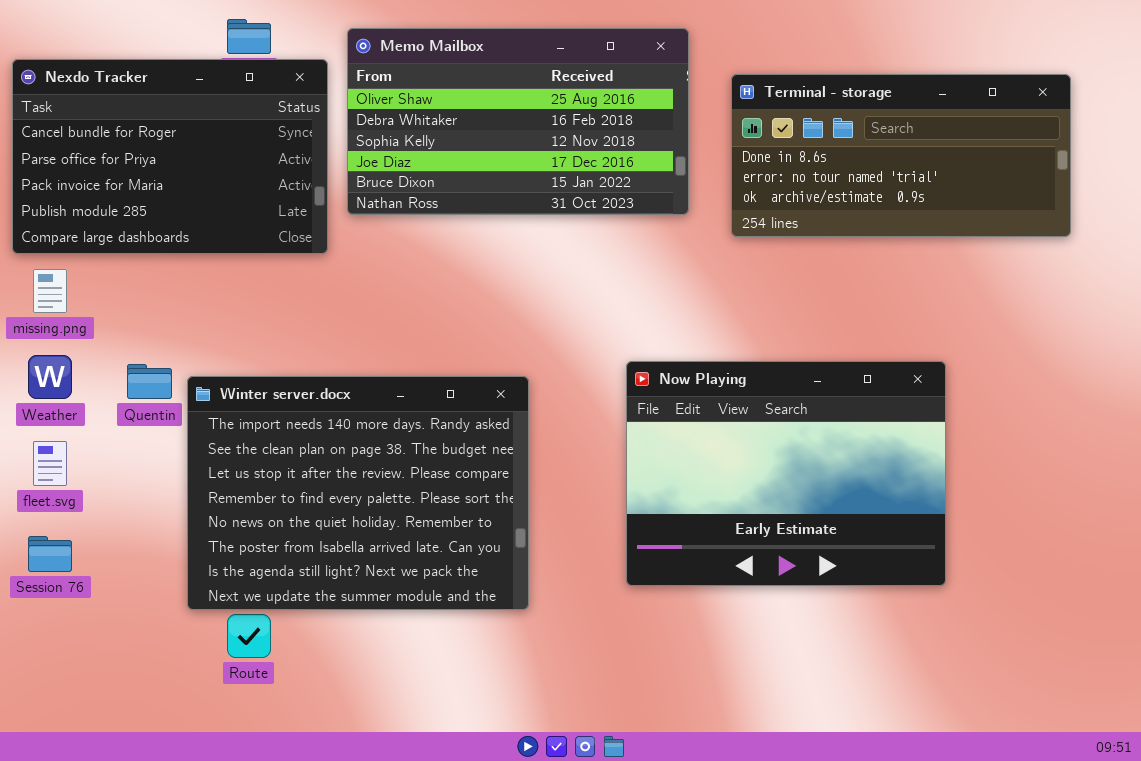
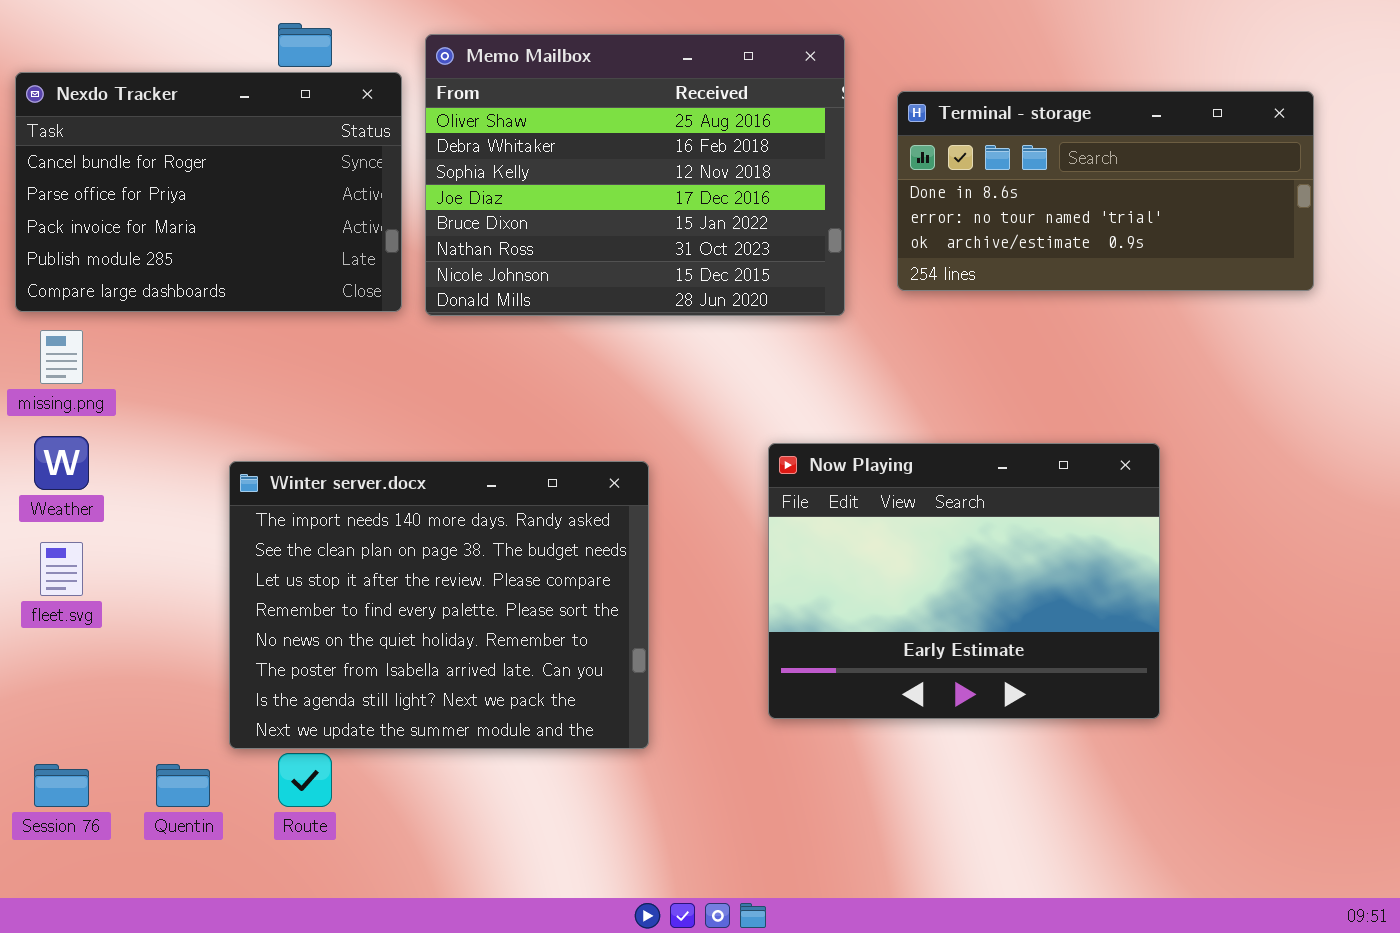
Memo Mailbox: [347,28,689,215] -> [425,34,845,316], resized
Quentin: [127,364,172,399] -> [156,764,210,807], moved
Session 76: [28,536,72,572] -> [34,764,89,807], moved

